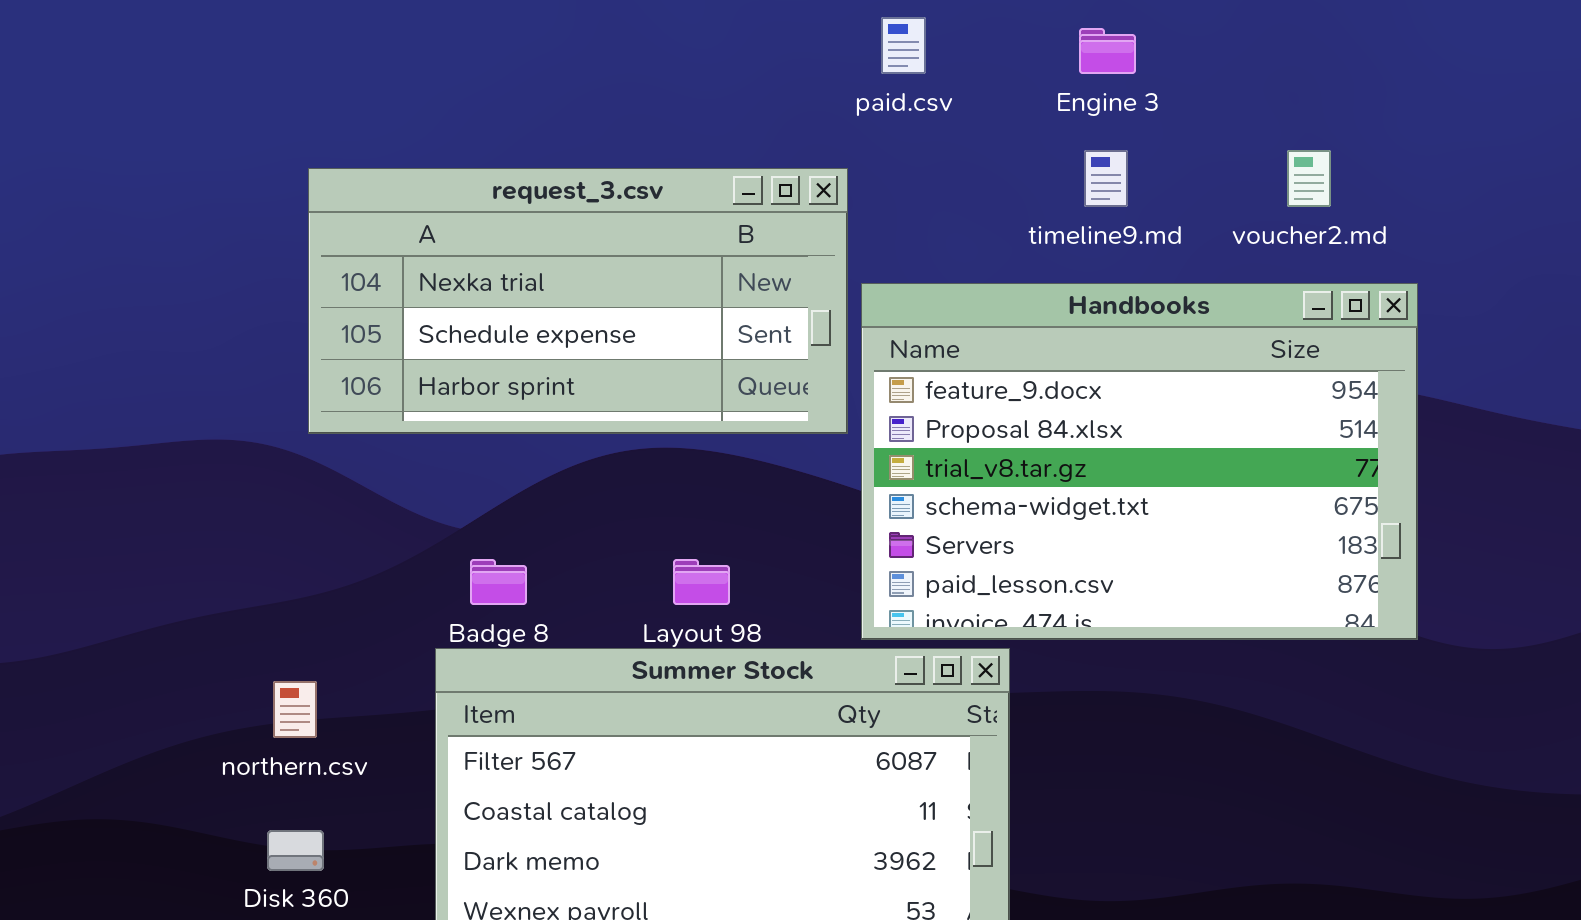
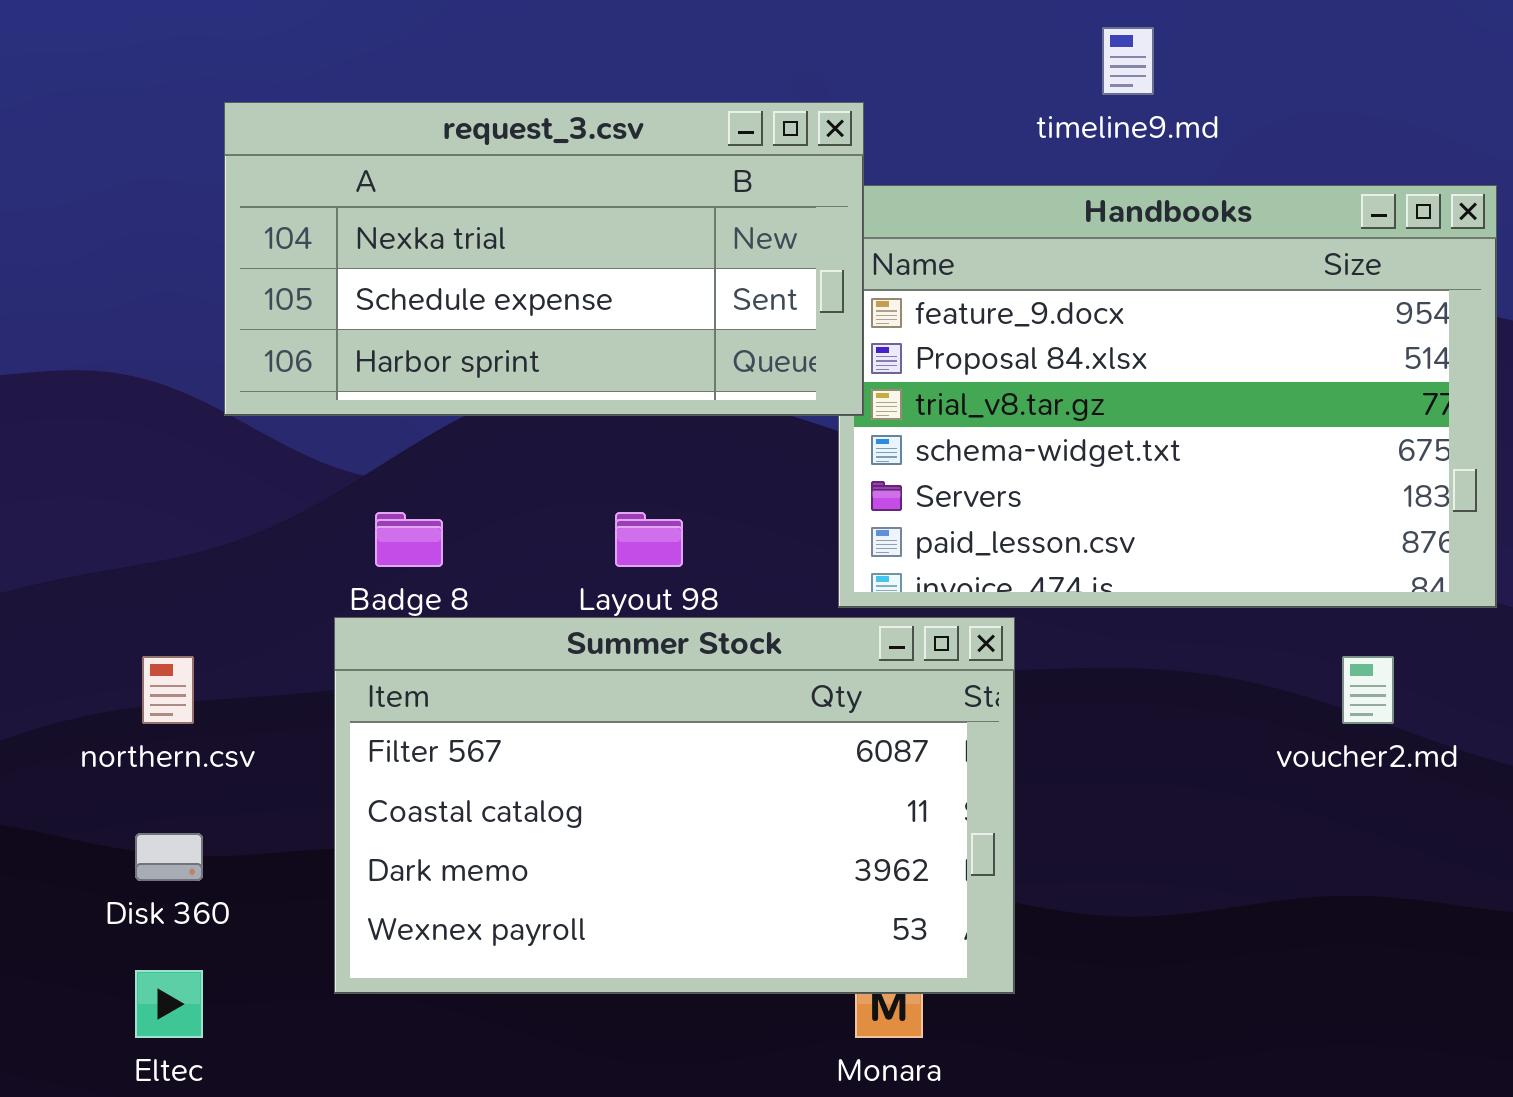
voucher2.md: [1287,150,1331,207] -> [1342,656,1394,724], moved
request_3.csv: [308,168,848,434] -> [224,102,864,416], moved

